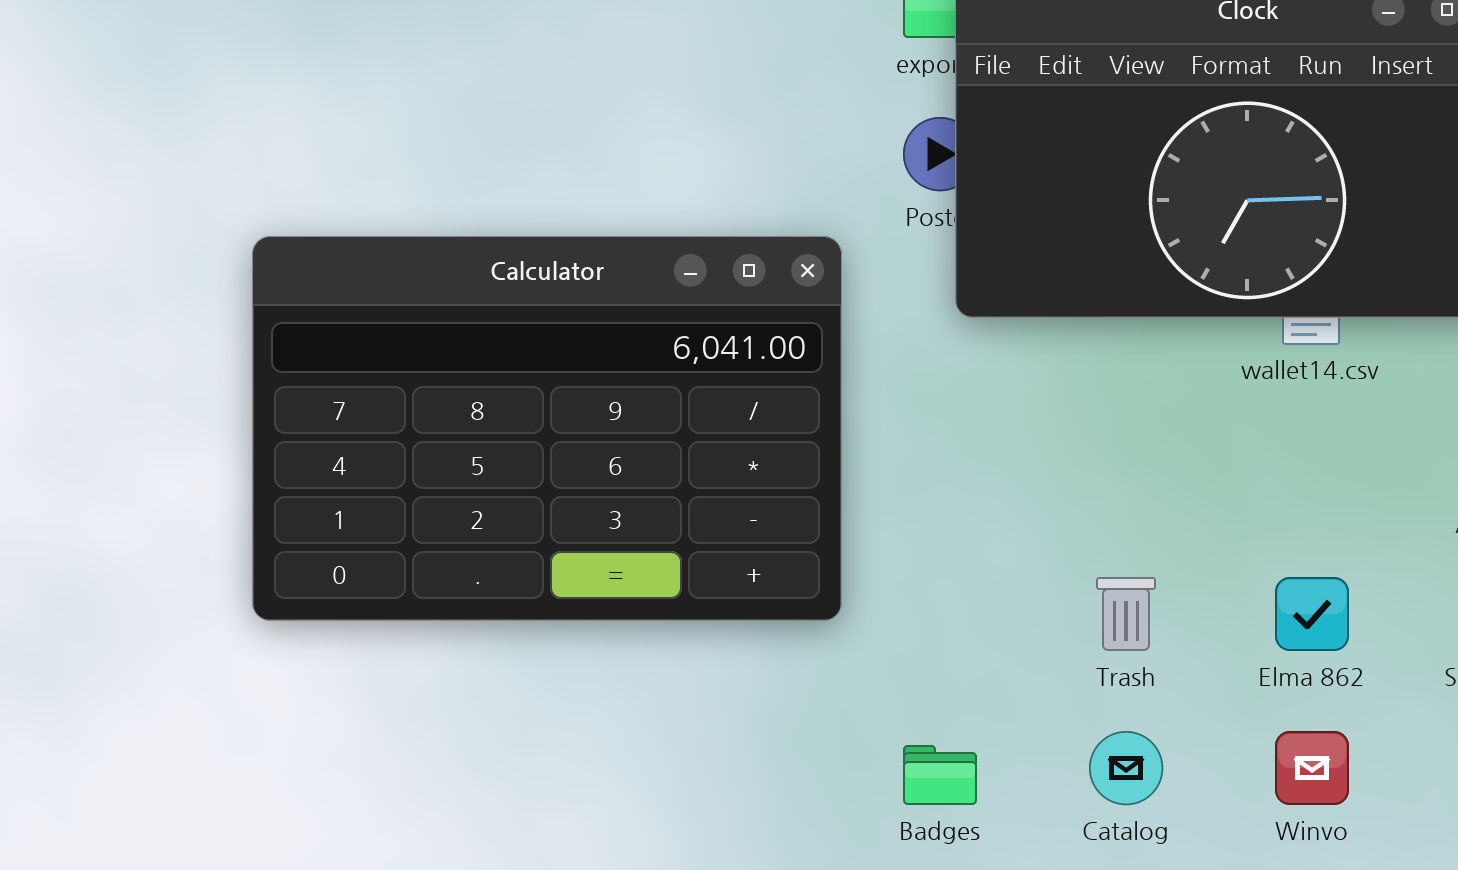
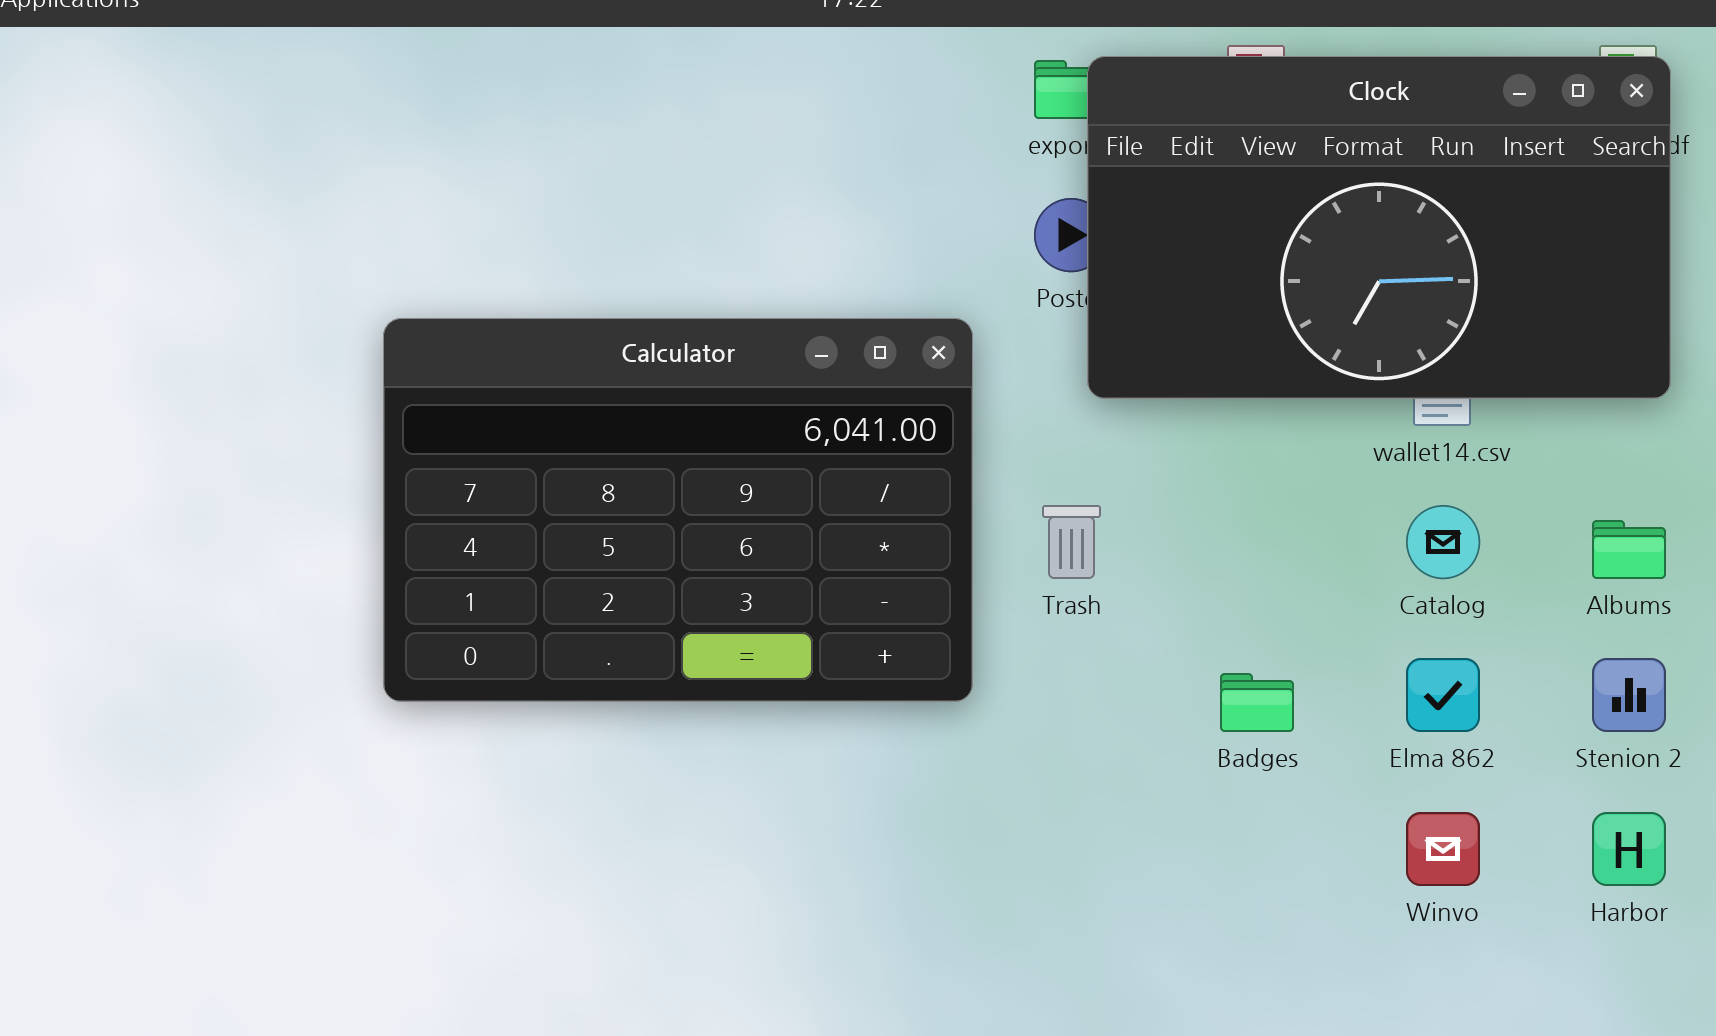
Trash: [1096,577,1156,651] -> [1042,505,1101,579], moved
Catalog: [1089,731,1163,805] -> [1406,505,1480,579], moved
Badges: [903,745,977,805] -> [1220,673,1294,732], moved

